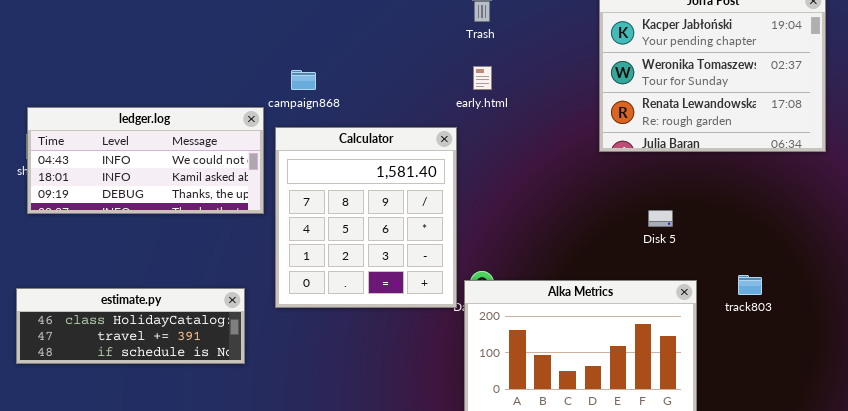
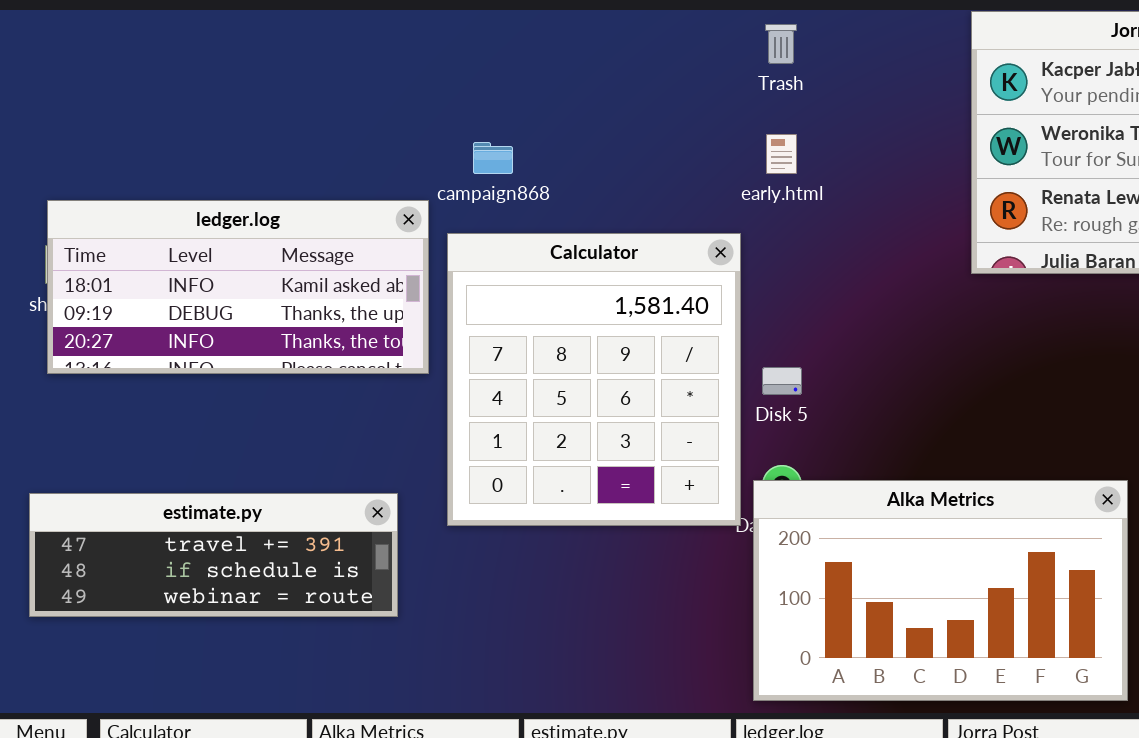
ledger.log: [27,107,264,214] -> [47,200,429,374], scrolled down 1 row
Disk 5: [648,210,673,227] -> [762,367,802,395], moved
estimate.py: [16,288,245,364] -> [29,493,398,617], scrolled down 1 row

